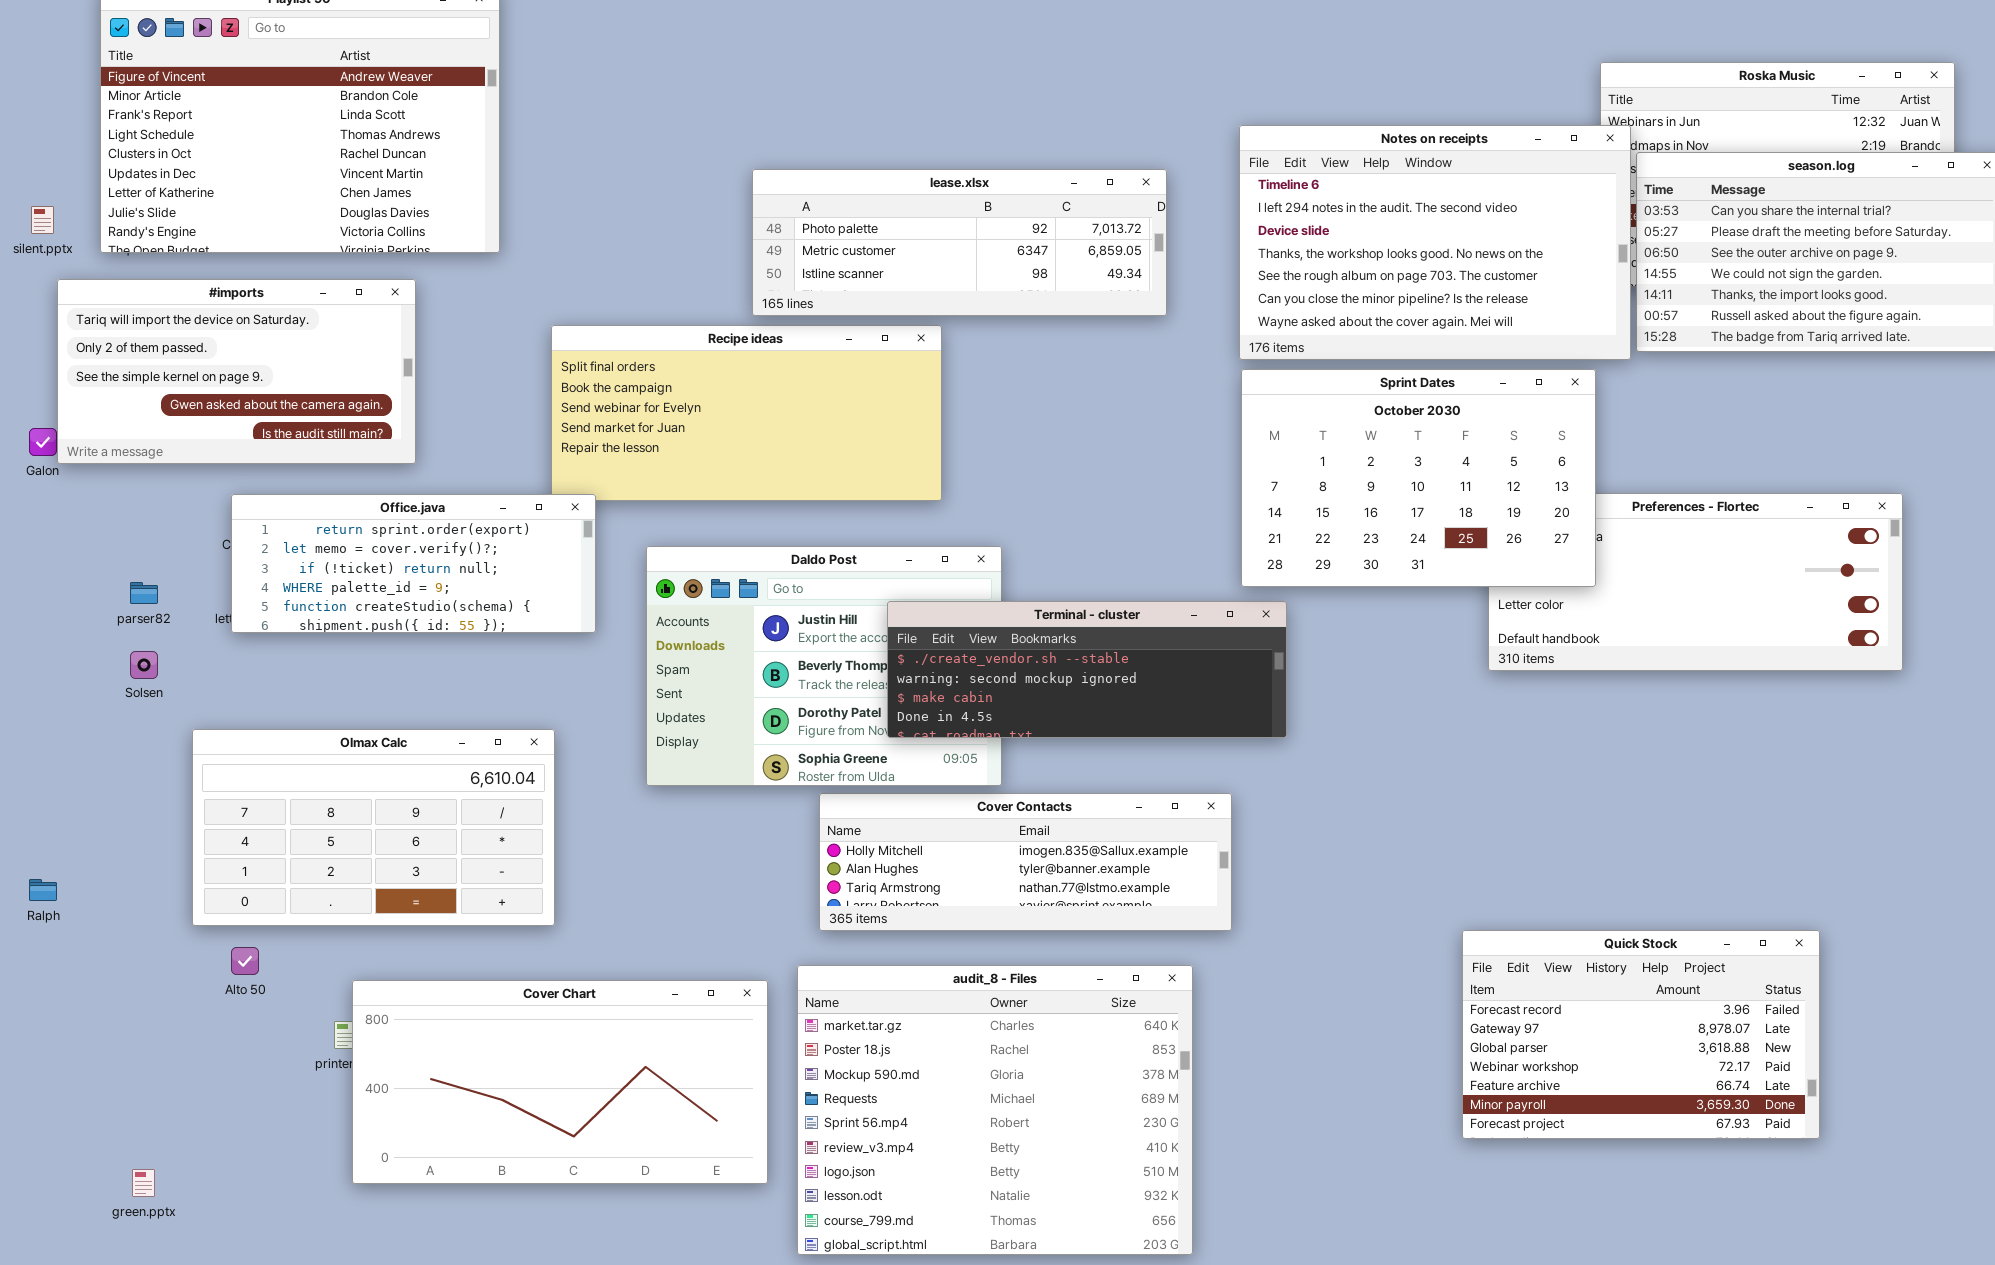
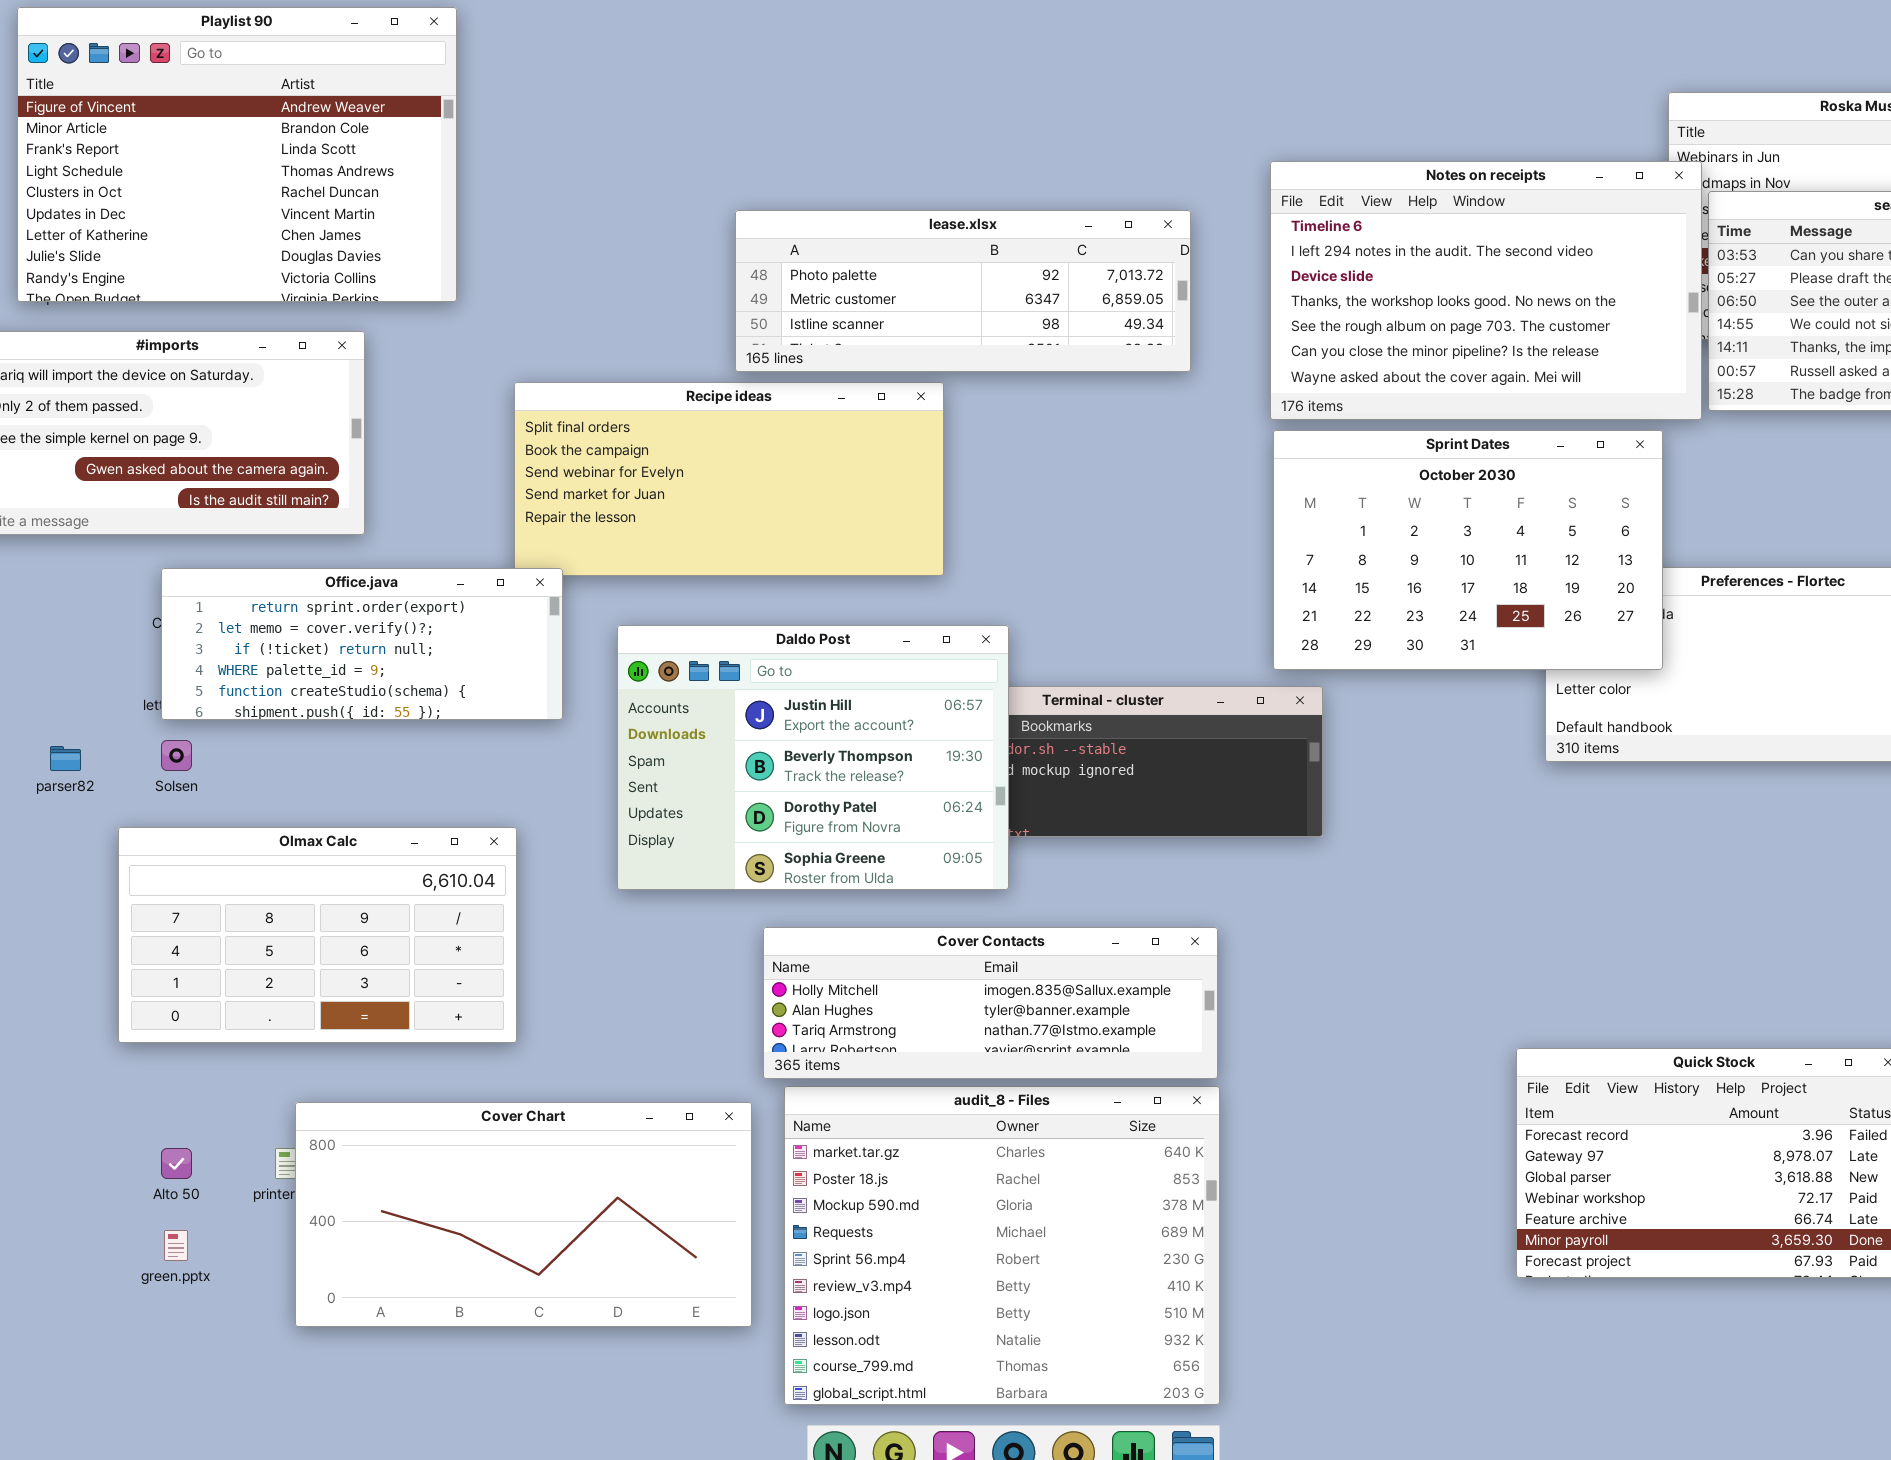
Daldo Post: [646,546,1002,786] -> [617,625,1009,890], raised
parser82: [130,582,158,604] -> [50,746,81,771], moved
Solsen: [130,651,158,679] -> [161,740,192,771], moved
Cover Contacts: [819,793,1232,931] -> [763,927,1218,1079], moved
Alto 50: [231,947,259,975] -> [161,1148,192,1179], moved
green.pptx: [132,1169,155,1197] -> [164,1230,188,1261], moved

